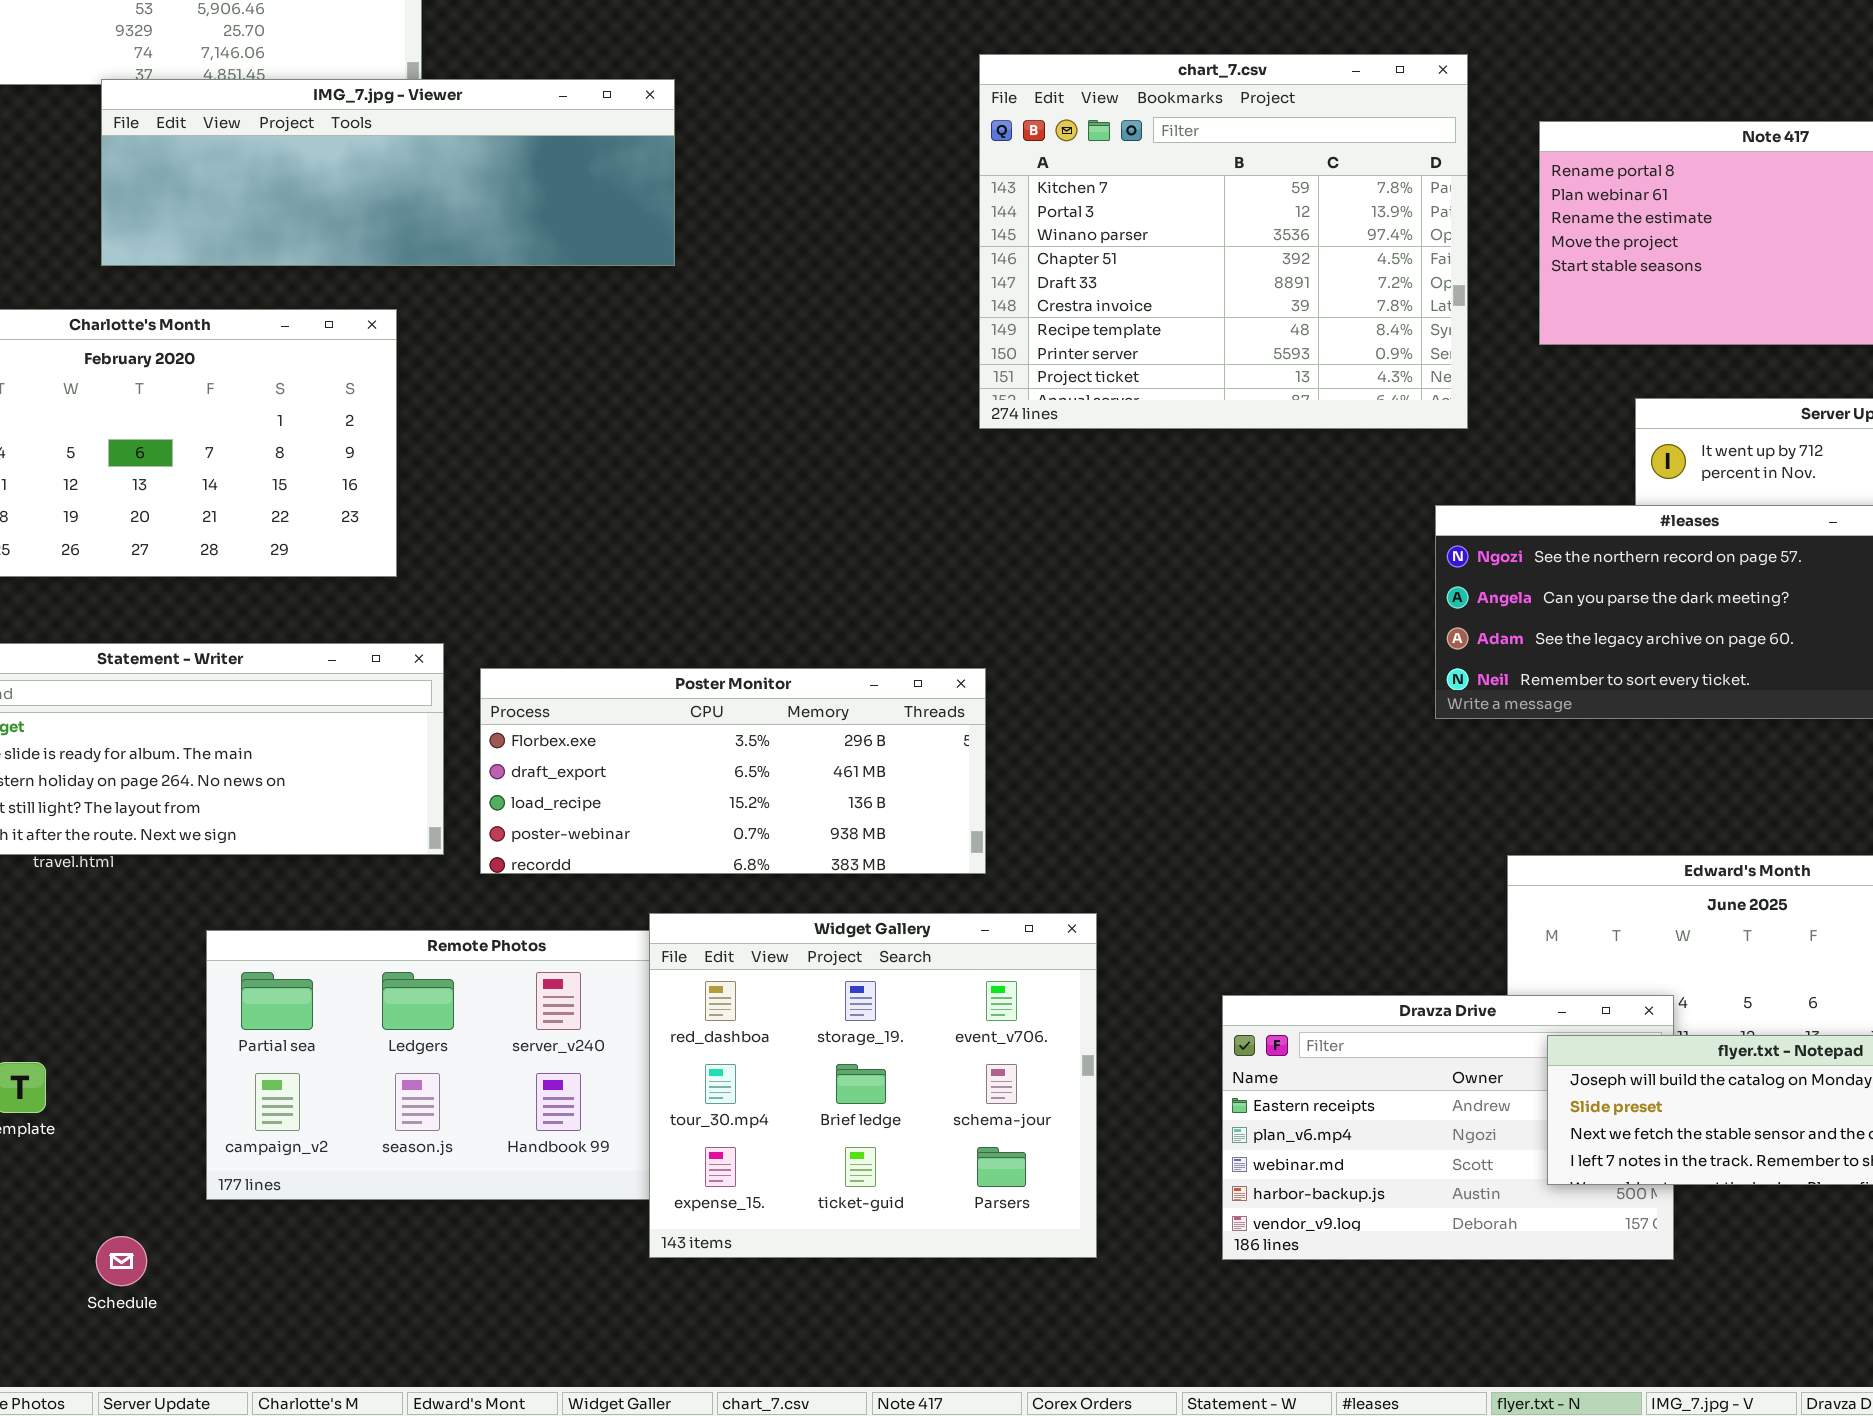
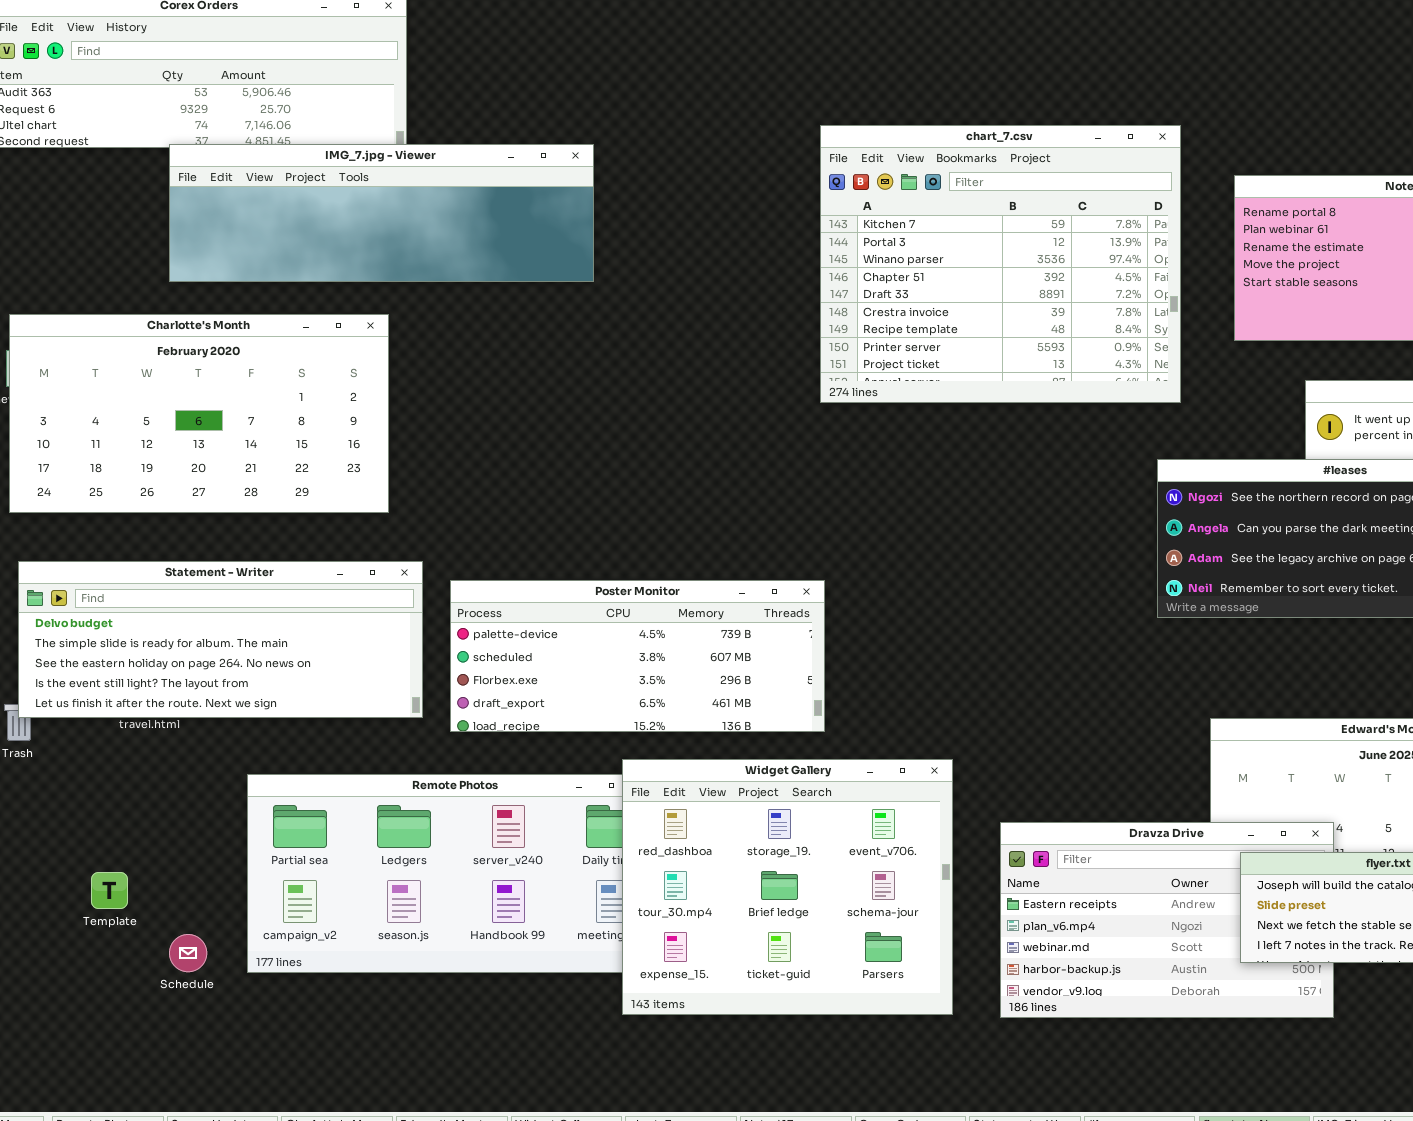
Poster Monitor: [480,668,986,874] -> [450,580,825,732], scrolled up 2 rows
Widget Gallery: [649,913,1097,1258] -> [622,759,953,1015], moved
Schedule: [96,1236,147,1286] -> [169,934,207,972], moved

